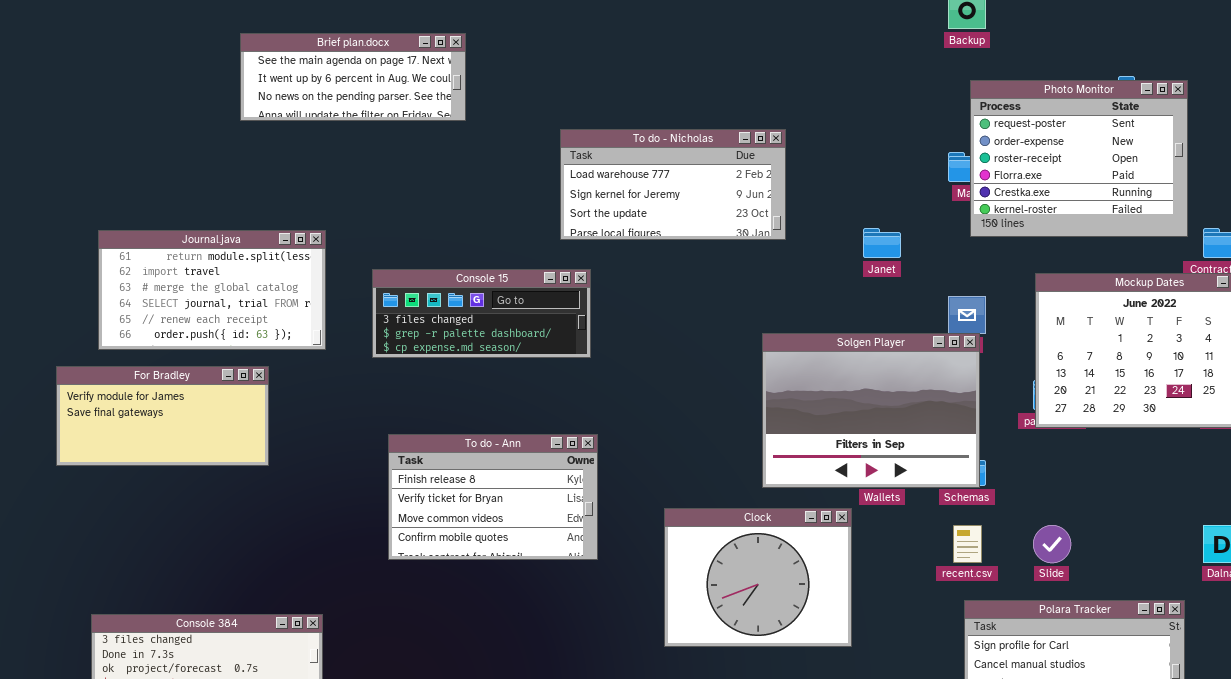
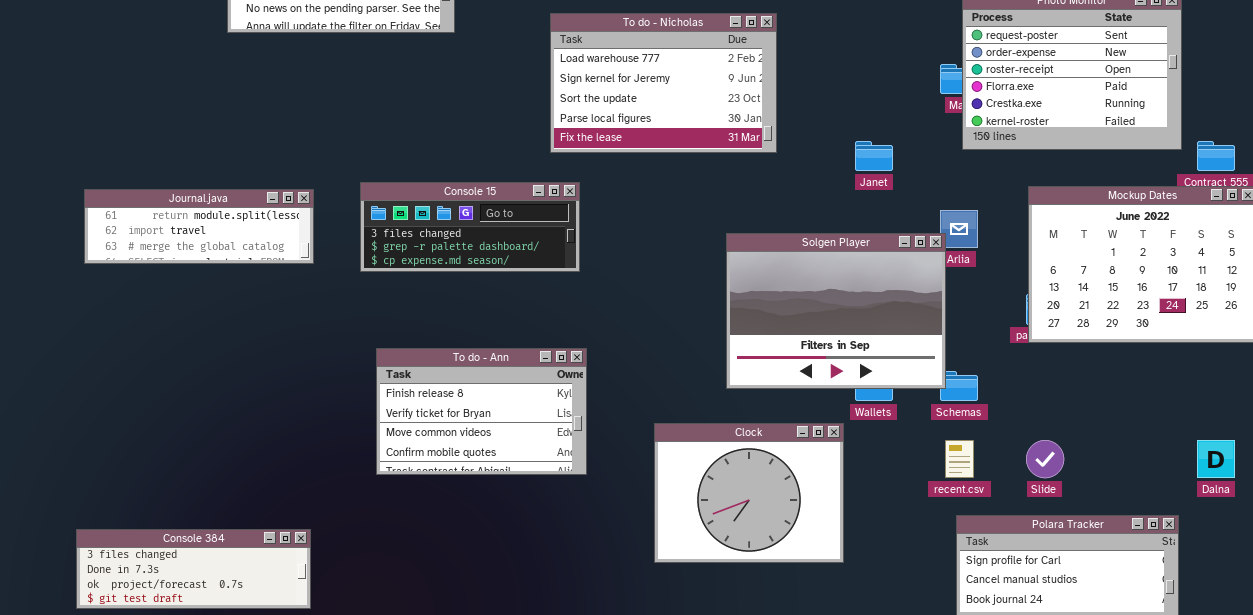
To do - Nicholas: [560,129,786,240] -> [550,13,777,153], resized
Journal.java: [98,230,326,350] -> [84,189,314,264], resized
Solgen Player: [762,333,980,488] -> [726,233,946,389], moved
For Bradley: [56,366,269,466] -> none, closed

